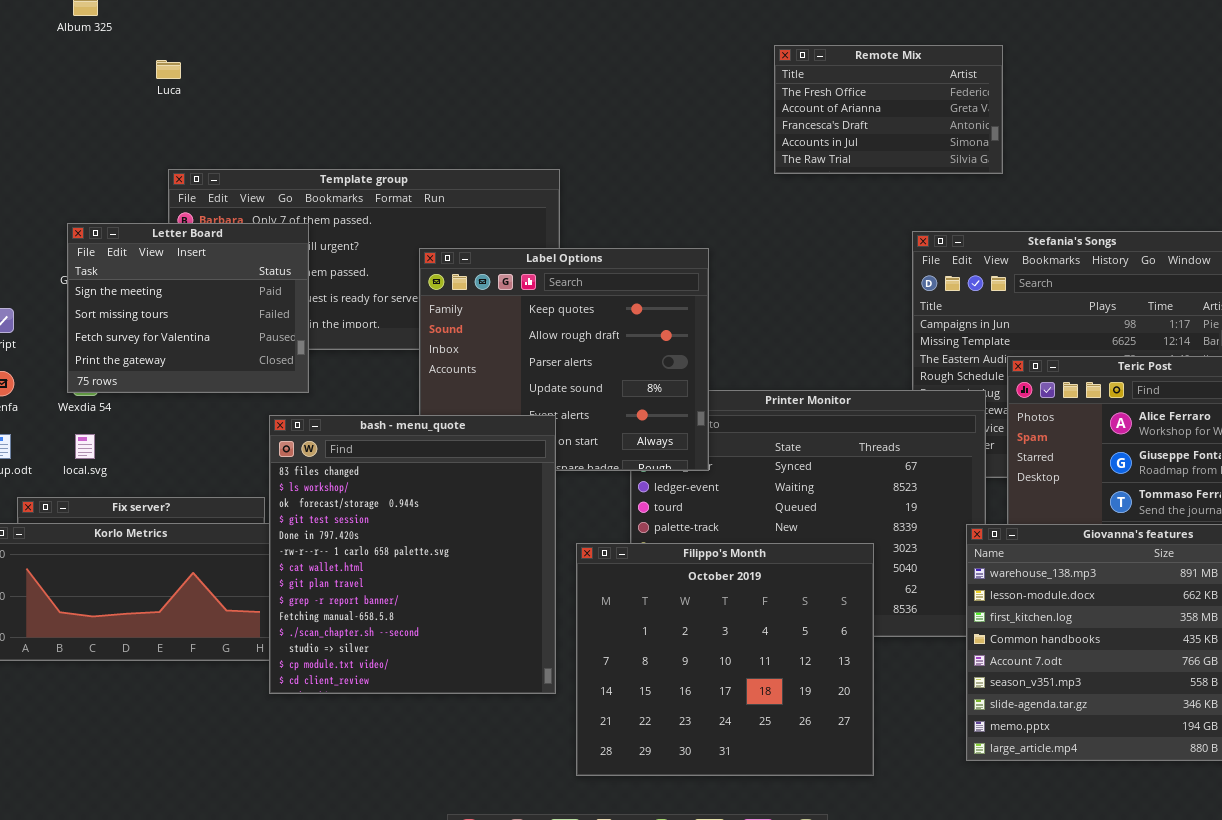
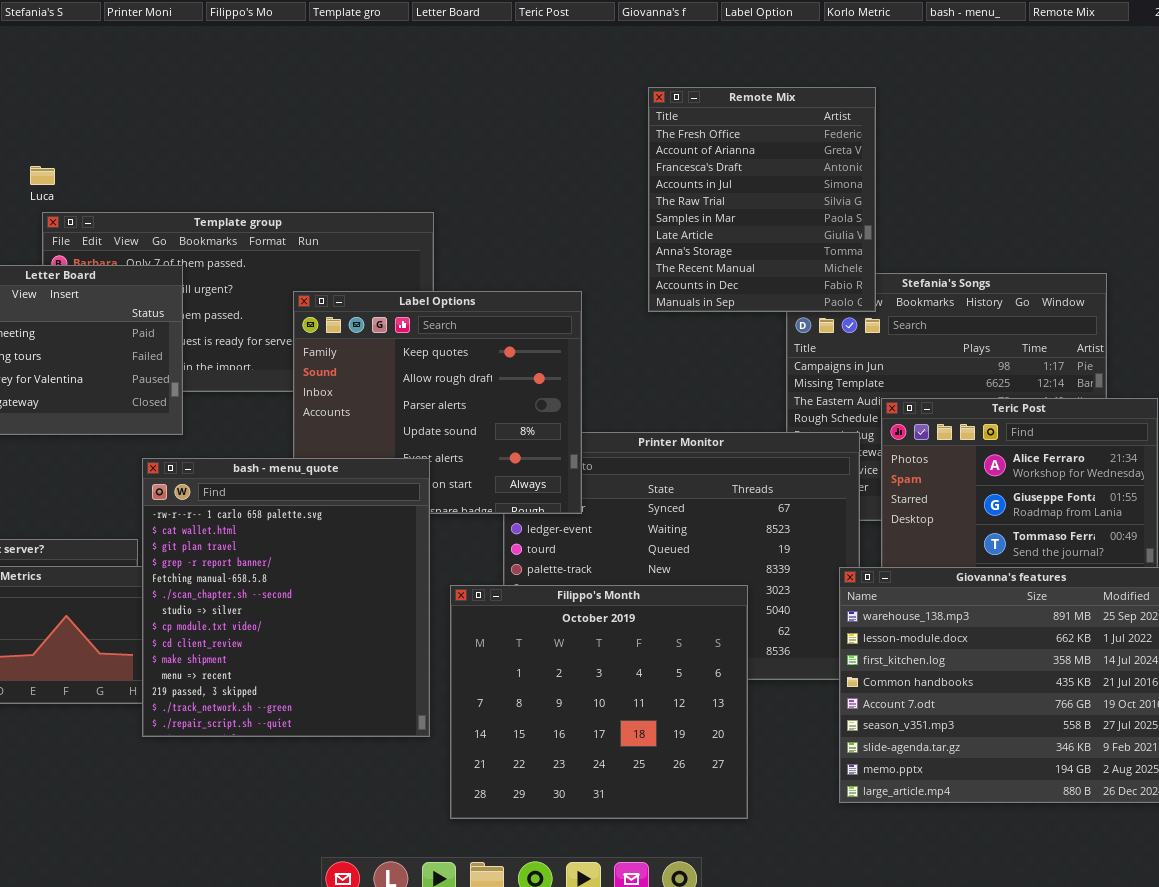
Remote Mix: [774,45,1003,174] -> [648,87,876,312], resized
Luca: [156,60,181,79] -> [30,166,55,185], moved
bash - menu_quote: [269,415,556,694] -> [142,458,430,737], scrolled down 5 rows

